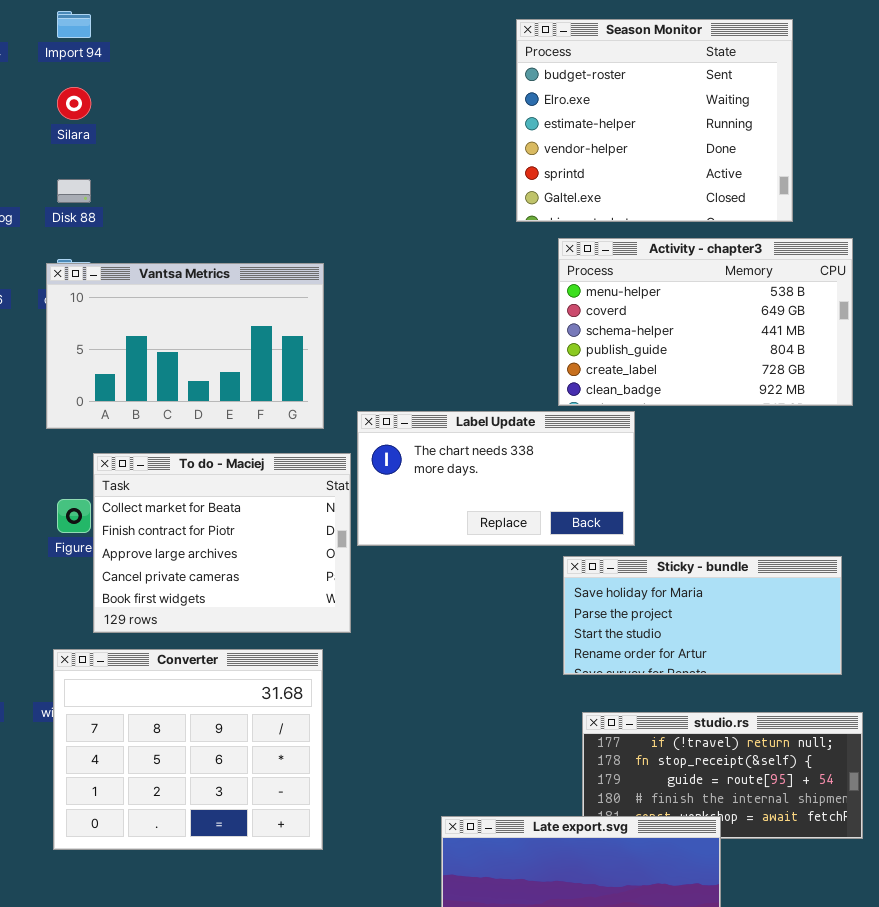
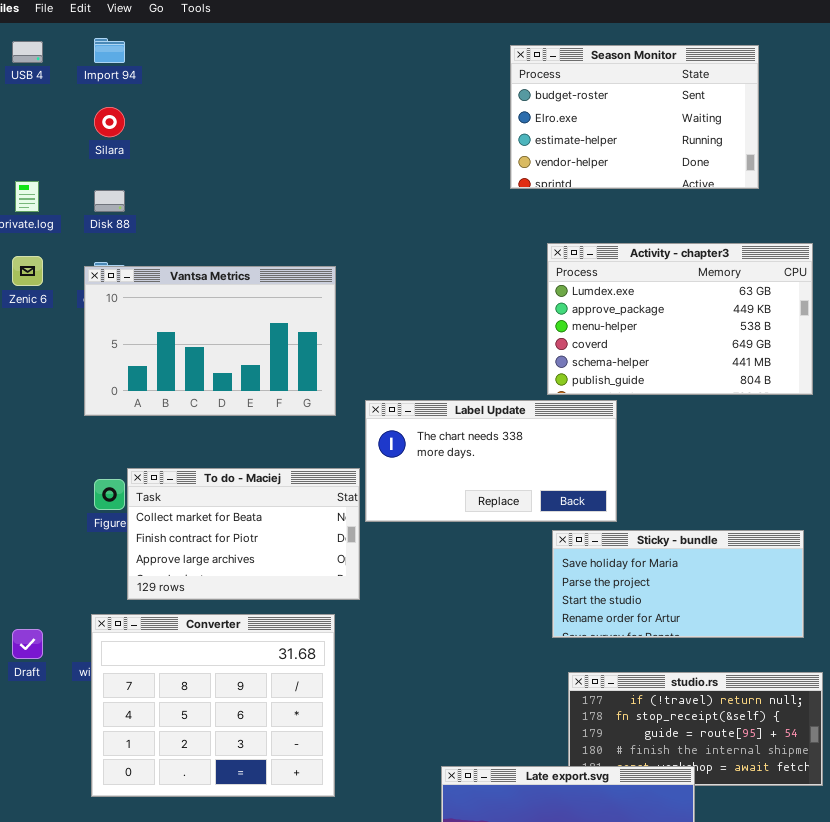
Season Monitor: [516,19,793,222] -> [510,45,759,189], resized
Activity - chapter3: [558,238,853,406] -> [547,243,813,395], scrolled up 2 rows
To do - Maciej: [93,453,351,633] -> [127,468,360,600], resized

